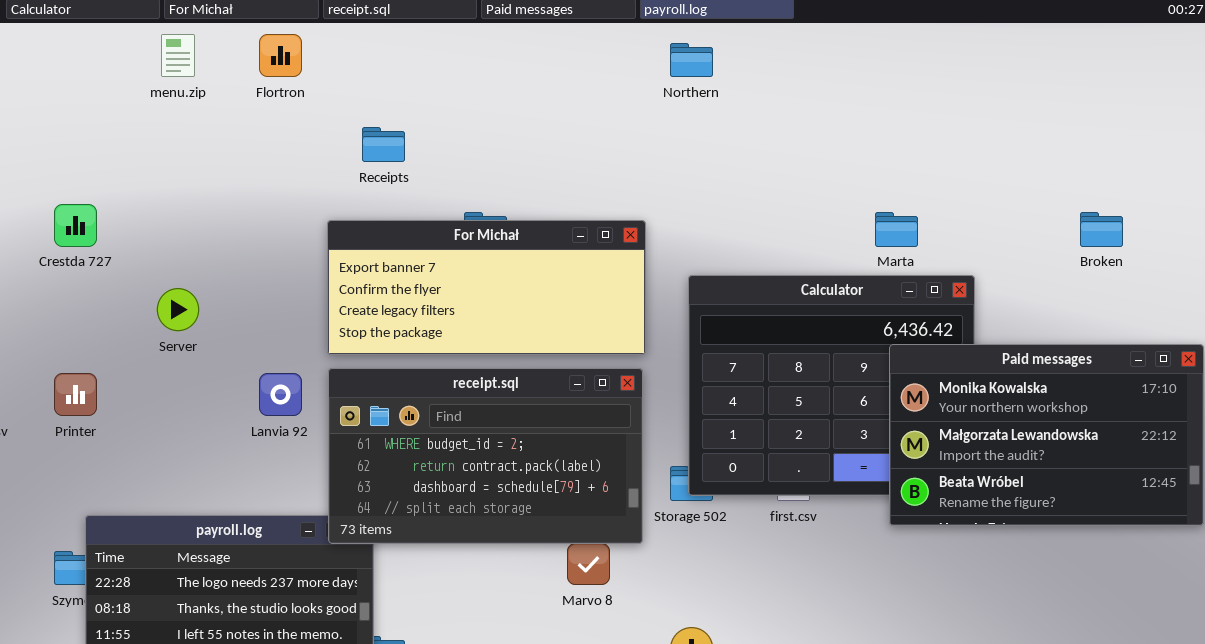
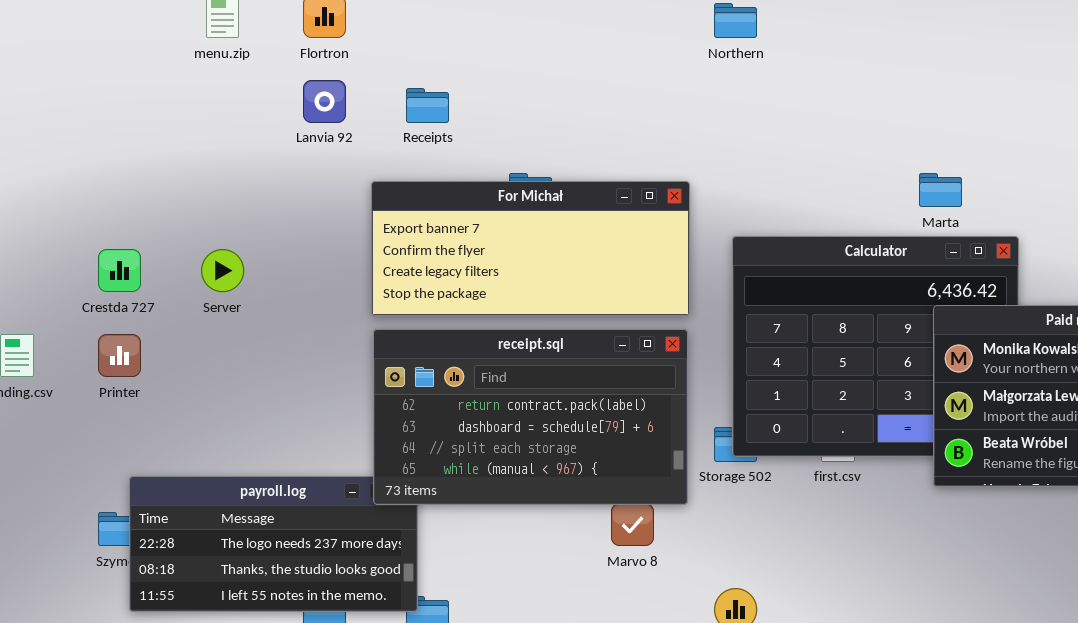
Crestda 727: [54,204,97,247] -> [98,249,141,292], moved
receipt.sql: [328,368,643,544] -> [373,329,688,505], scrolled down 1 row
Lanvia 92: [259,373,302,416] -> [303,80,346,123], moved

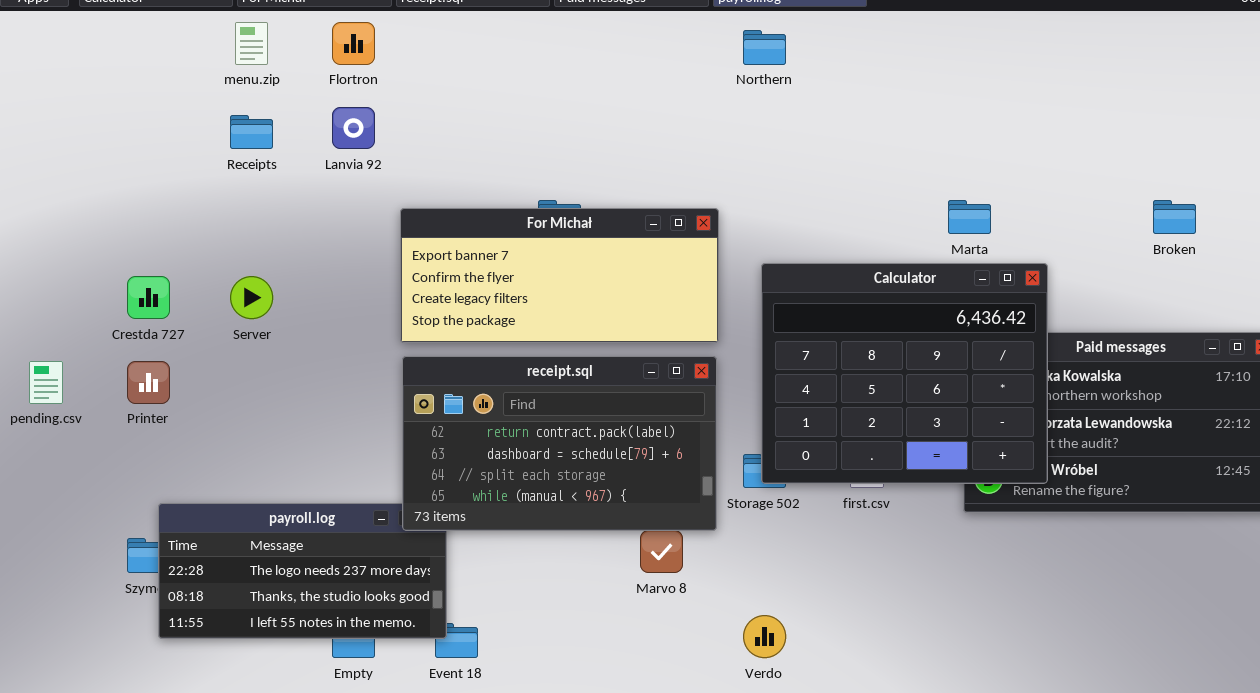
Receipts: [406,88,449,123] -> [230,115,273,149], moved
Calculator: [732,236,1019,457] -> [761,263,1048,484], raised

